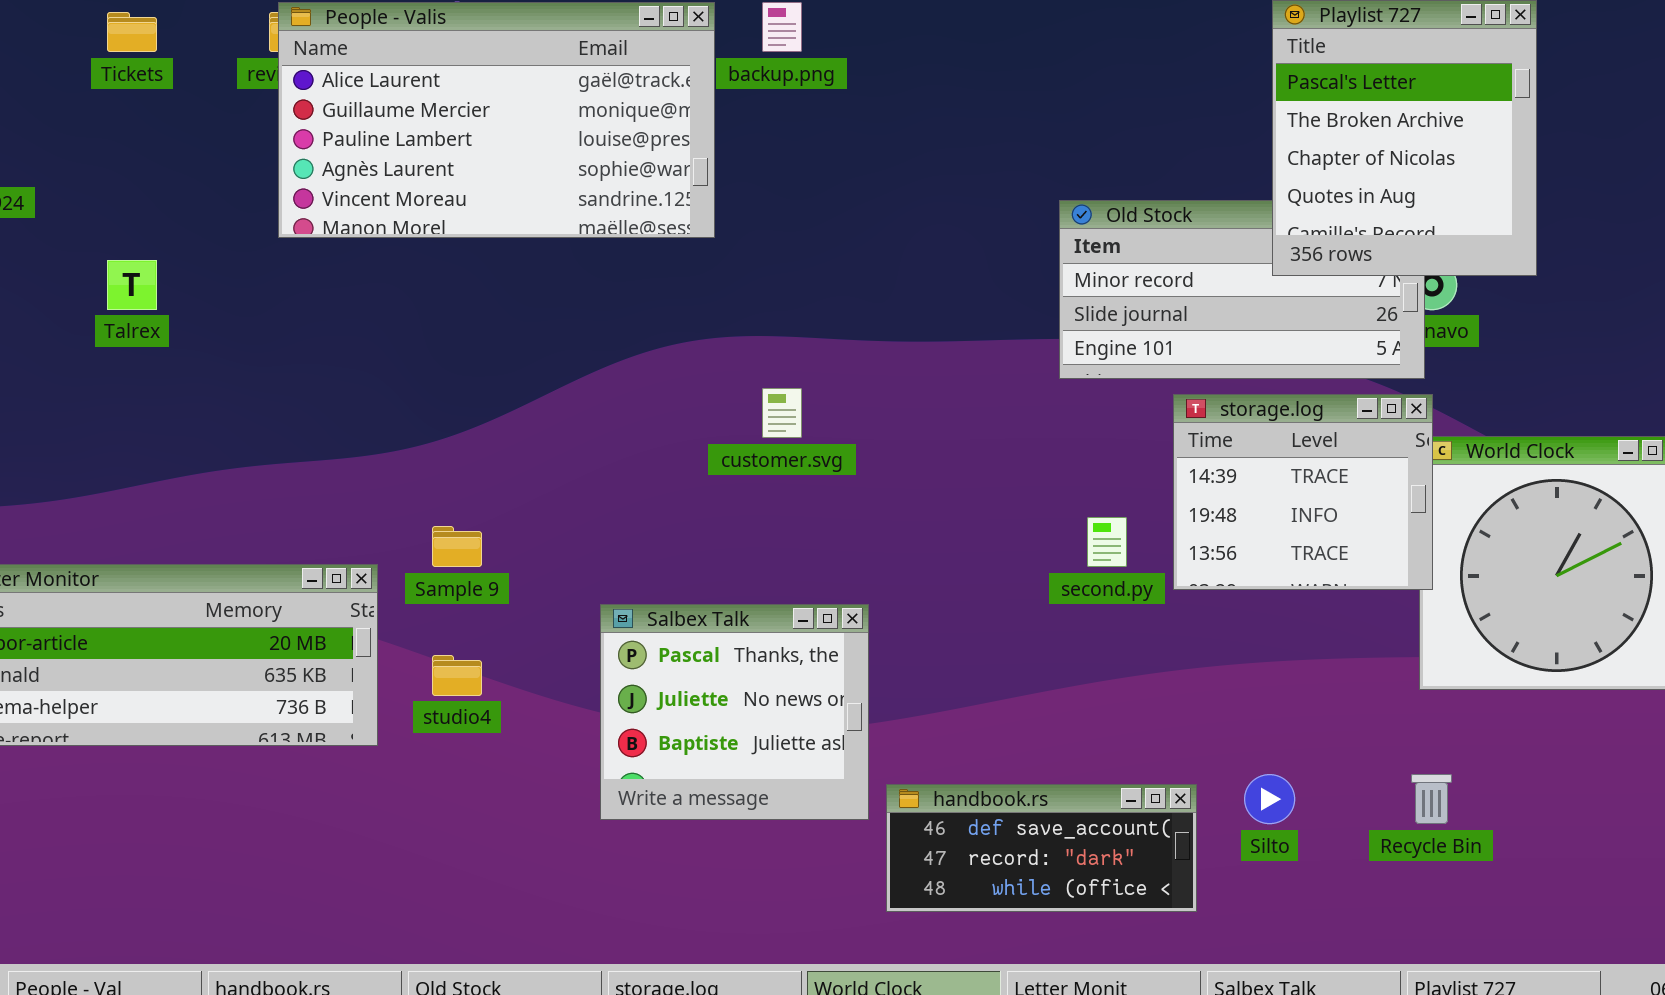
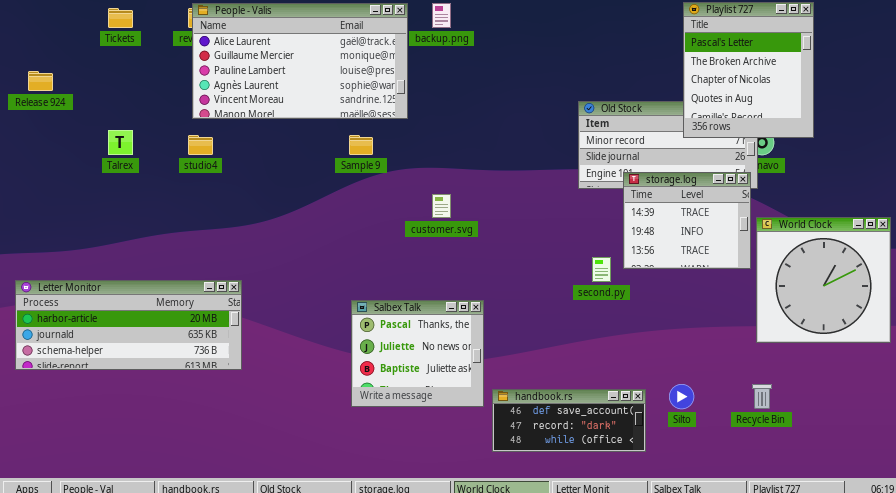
storage.log: [1173,394,1433,590] -> [623,172,751,269], moved
Sample 9: [432,526,482,567] -> [349,135,373,155], moved
studio4: [432,655,482,696] -> [188,135,213,155], moved

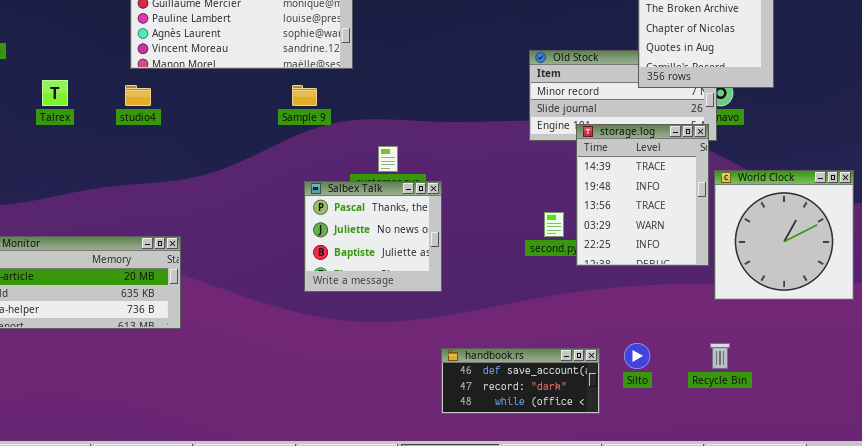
storage.log: [623,172,751,269] -> [576,124,709,266], resized
Salbex Talk: [351,300,484,407] -> [304,181,442,292], moved

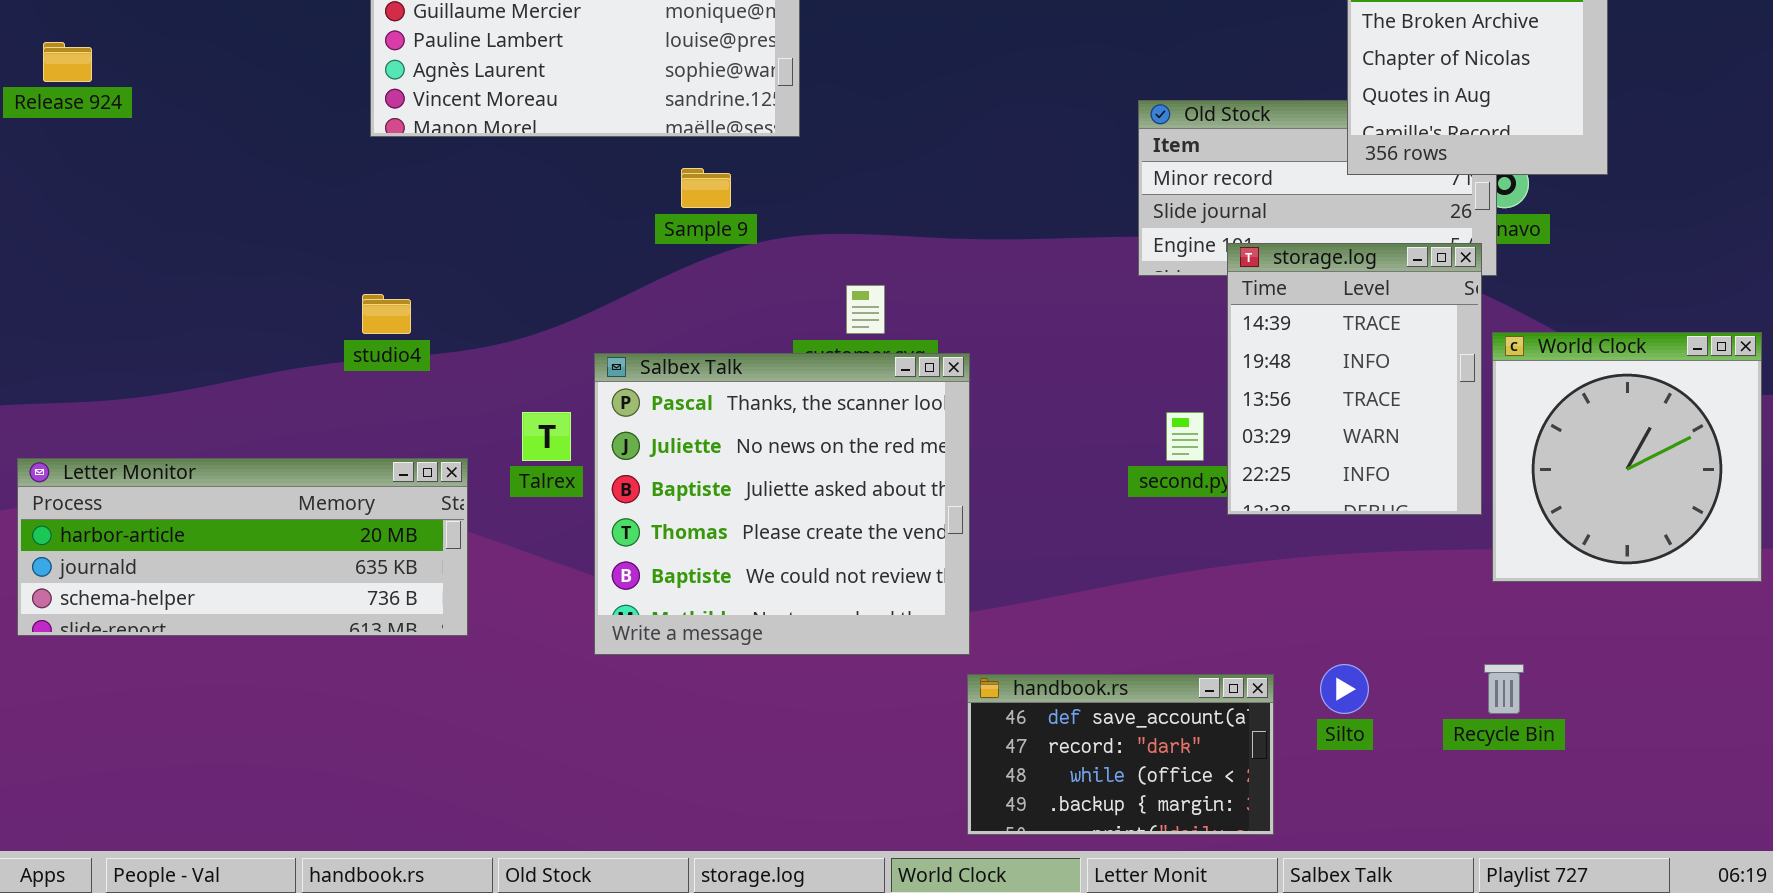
Talrex: [42,80,68,106] -> [522,412,571,461], moved
studio4: [125,85,151,106] -> [362,294,411,334], moved
Salbex Talk: [304,181,442,292] -> [594,353,970,655], resized
handbook.rs: [441,348,600,414] -> [967,674,1274,835], resized

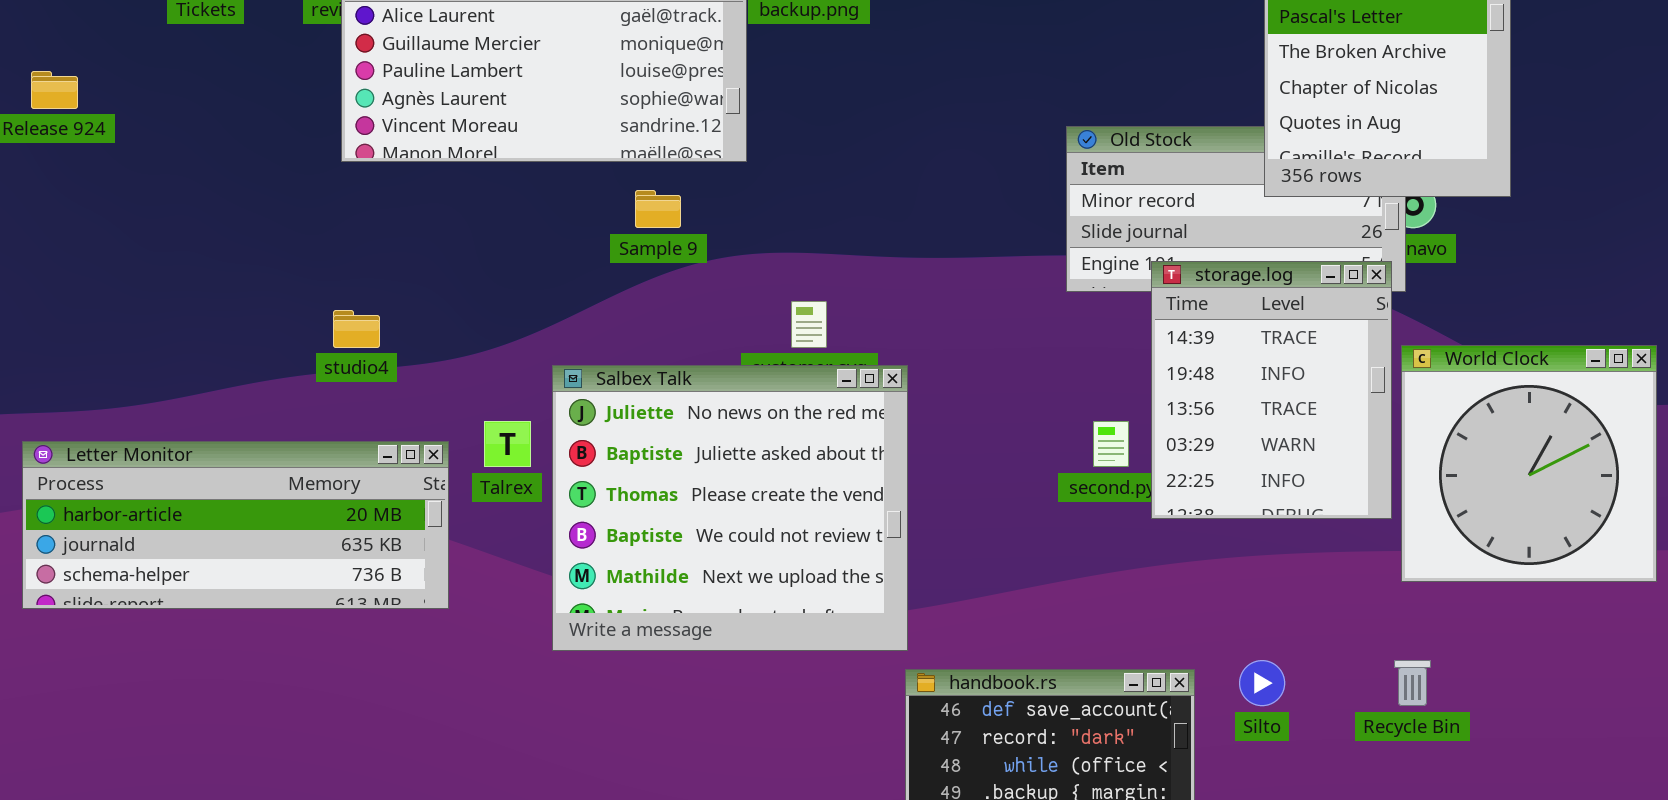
Salbex Talk: [594,353,970,655] -> [552,365,908,651], scrolled down 1 row
Letter Monitor: [17,458,468,636] -> [22,441,449,609], moved

